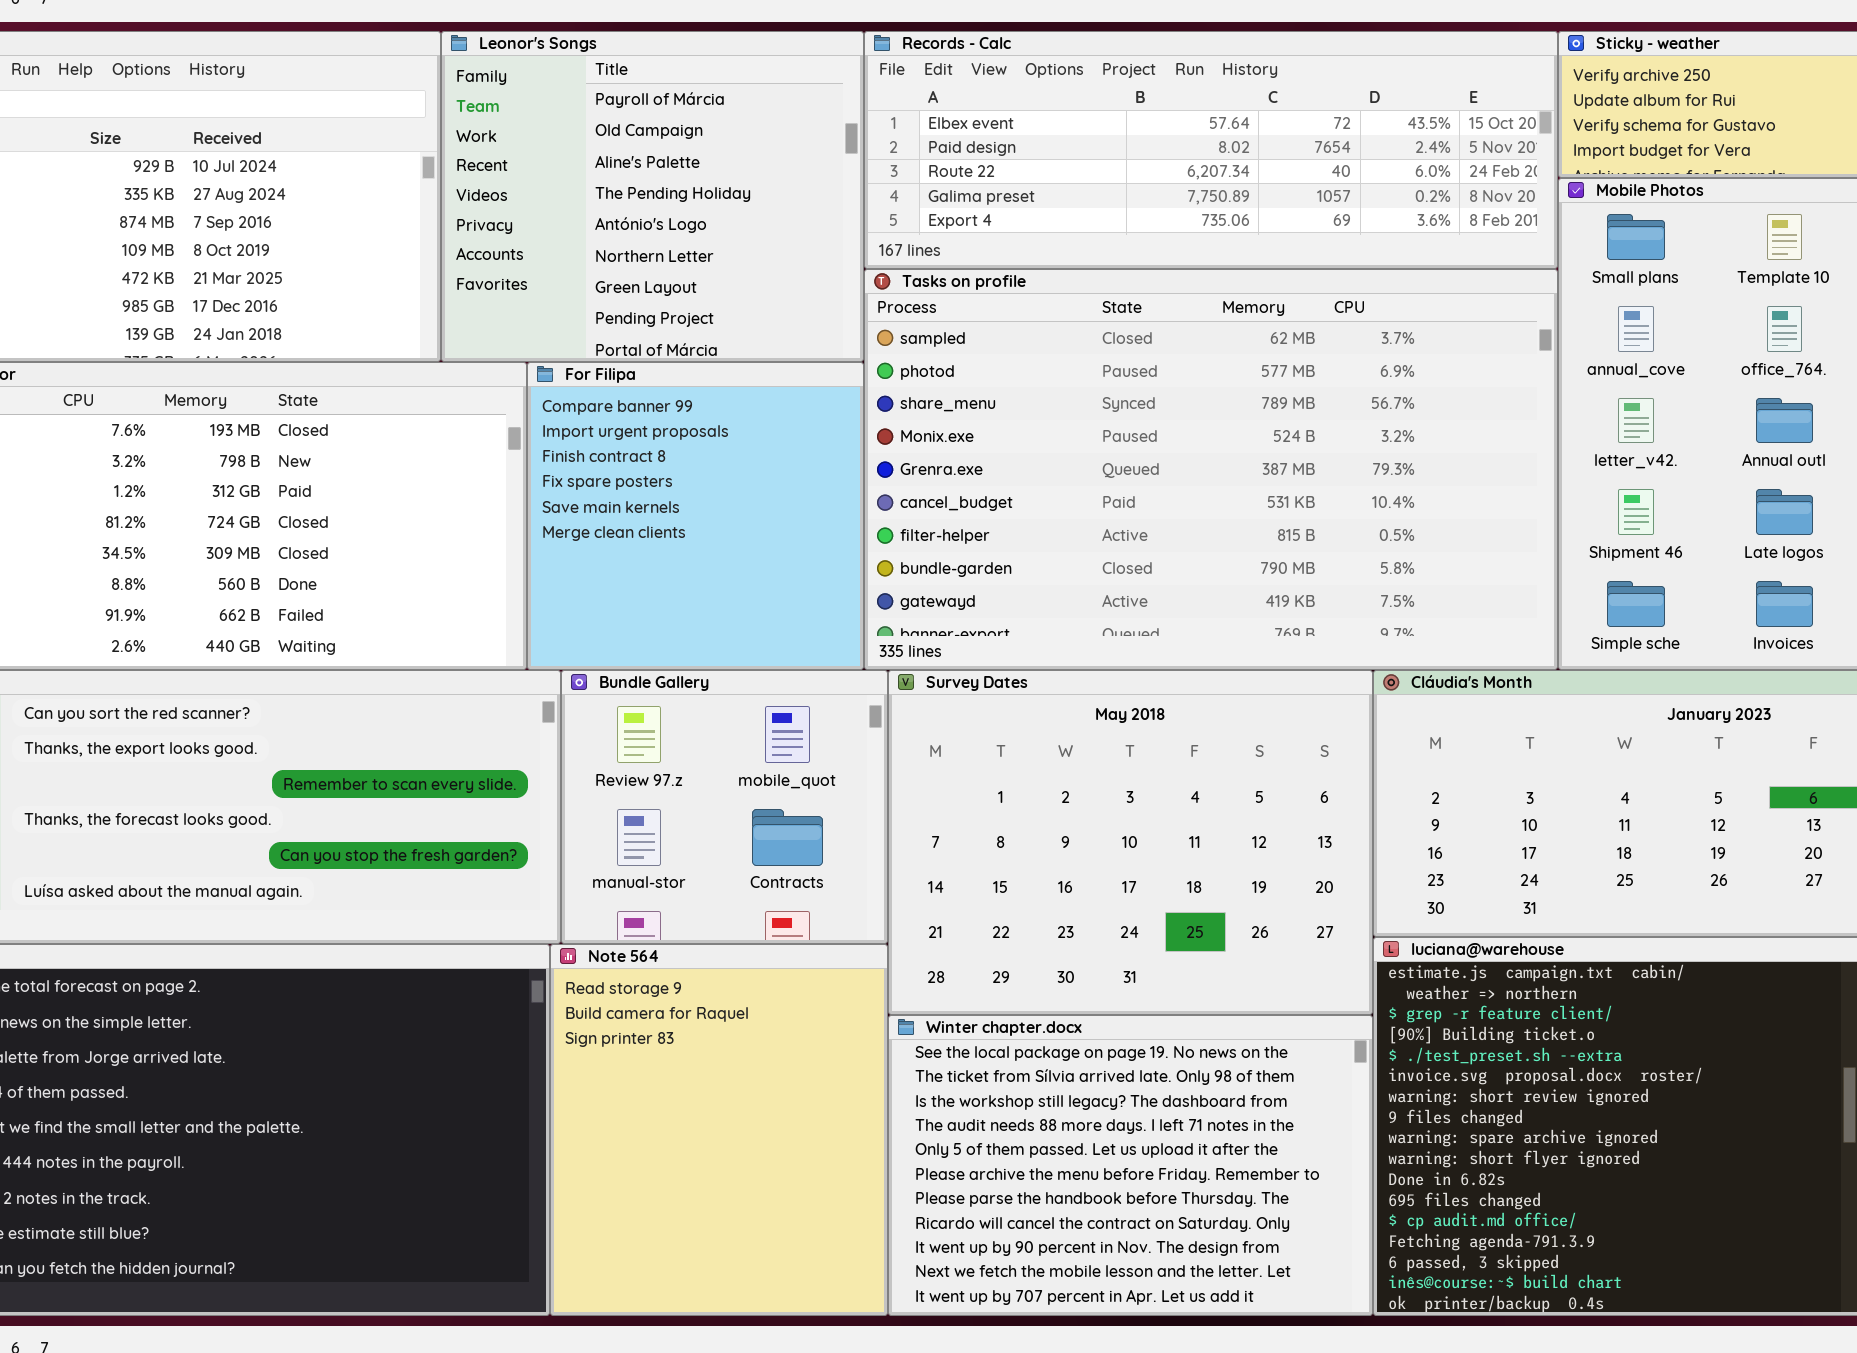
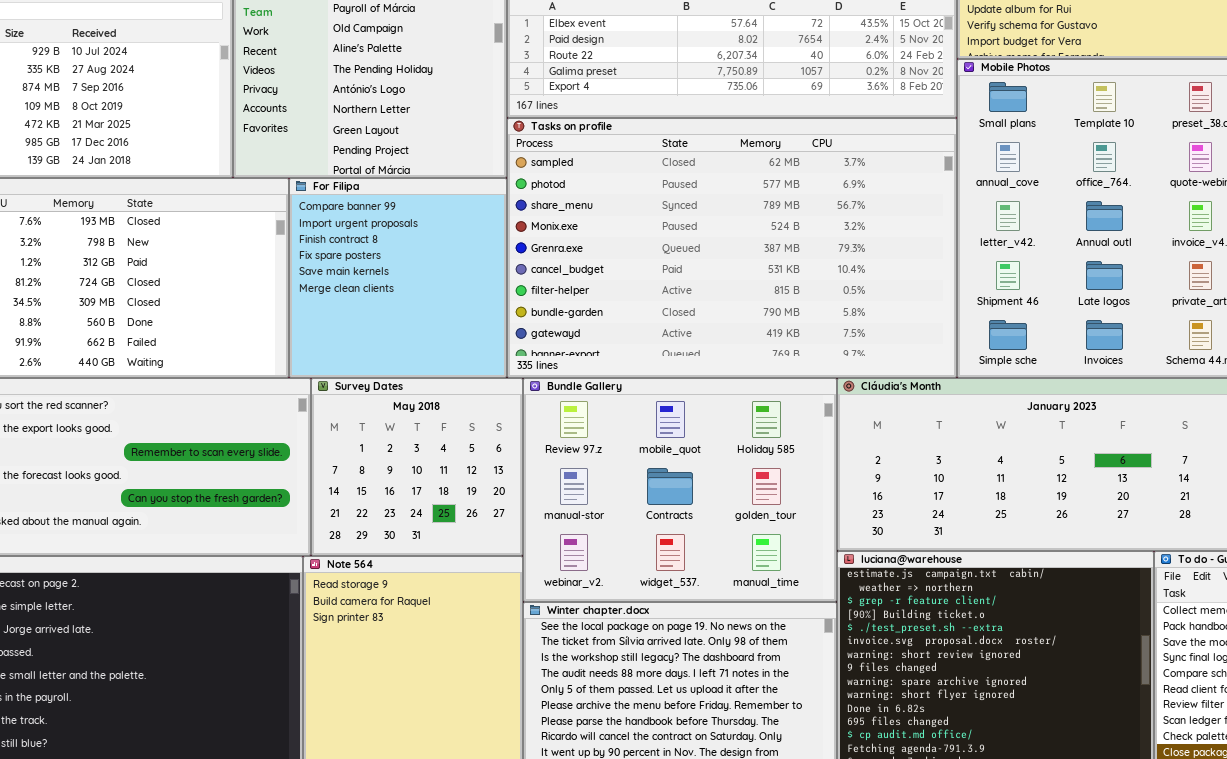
Bundle Gallery: [561,670,888,944] -> [523,378,837,602], moved, resized
Survey Dates: [888,670,1373,1015] -> [311,378,523,556], moved, resized

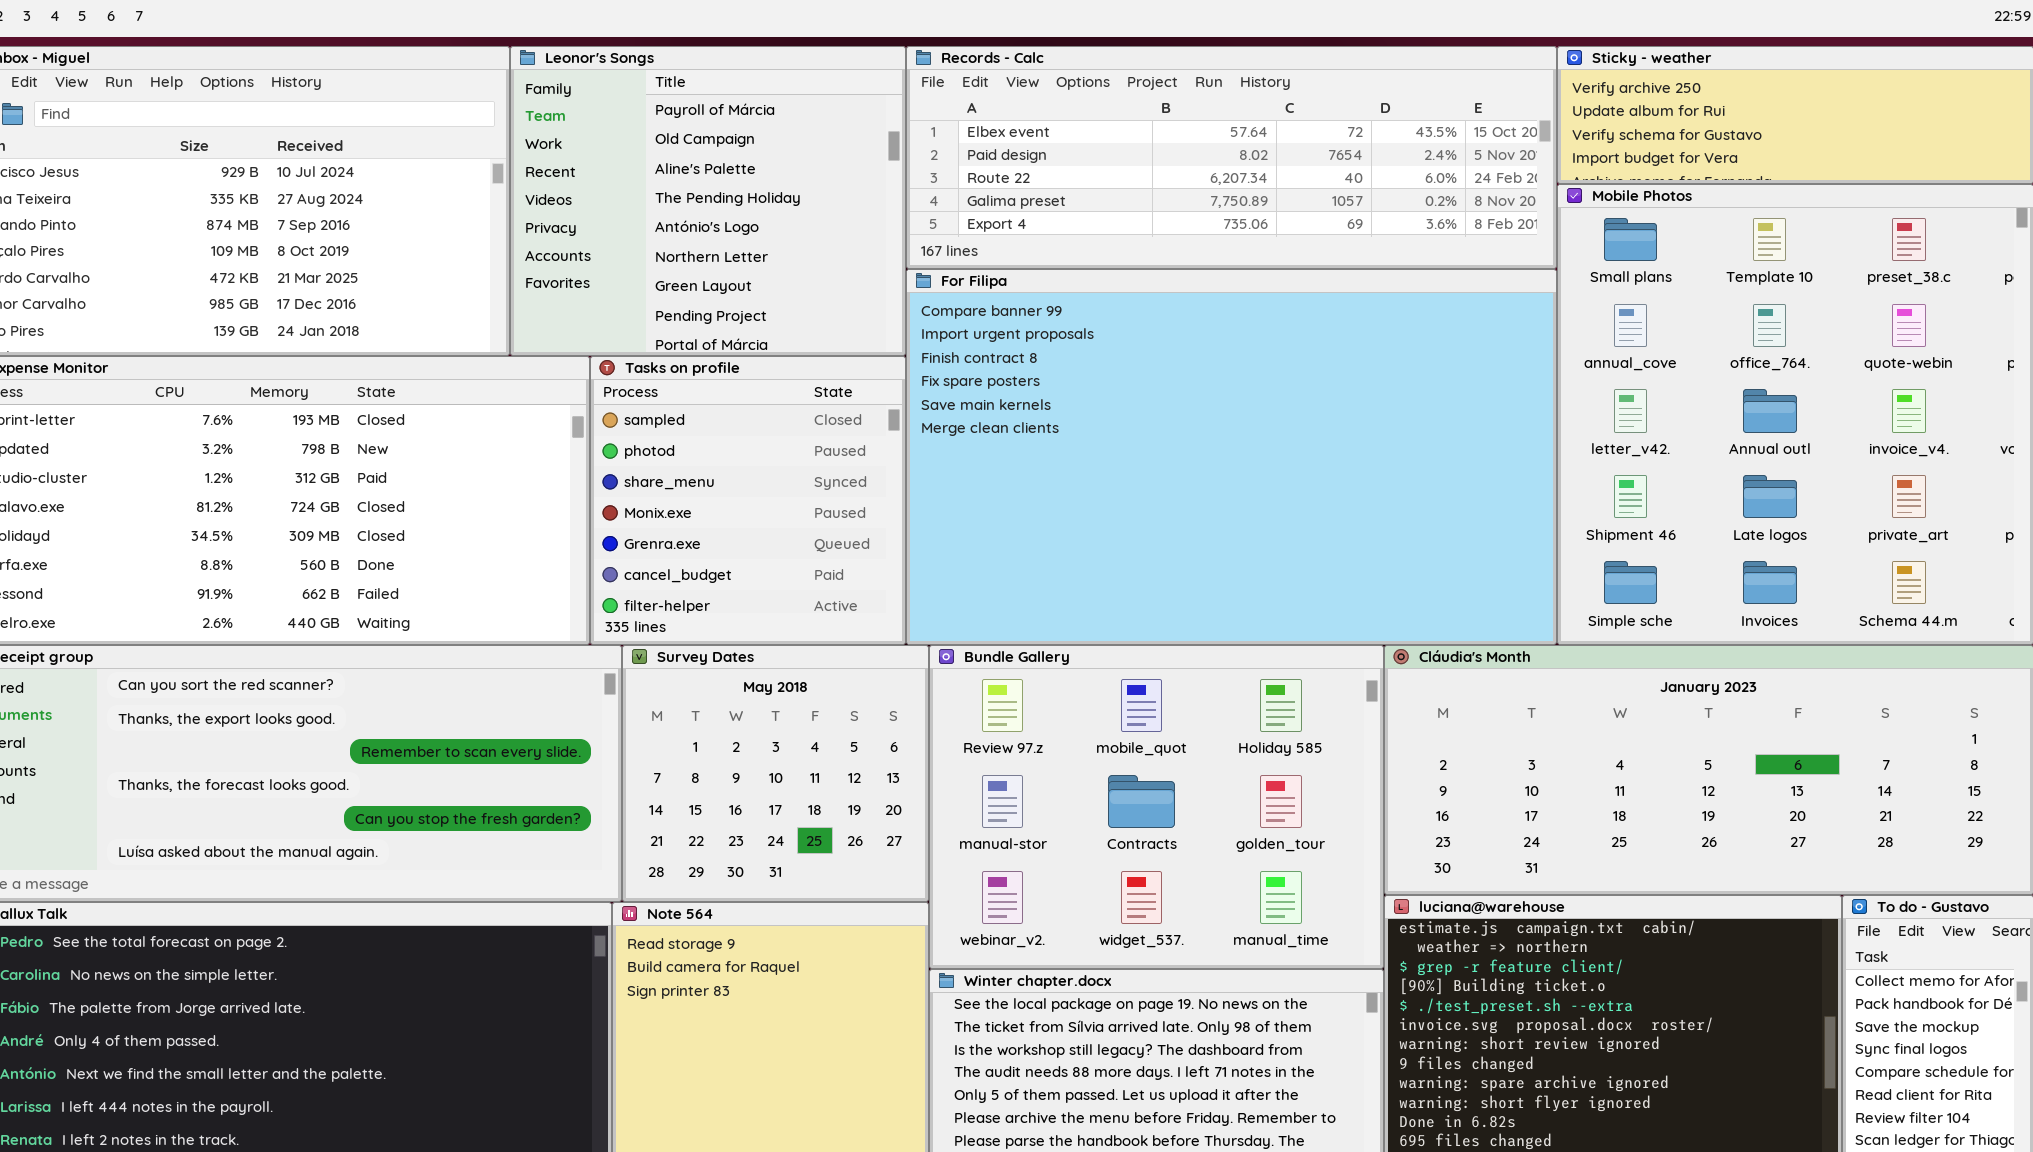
Tasks on profile: [507,118,957,378] -> [590,356,906,645], moved, resized
For Filipa: [289,178,507,378] -> [906,269,1557,645], moved, resized

